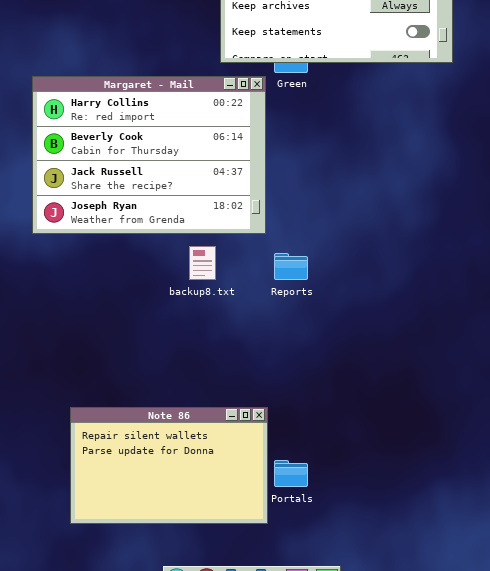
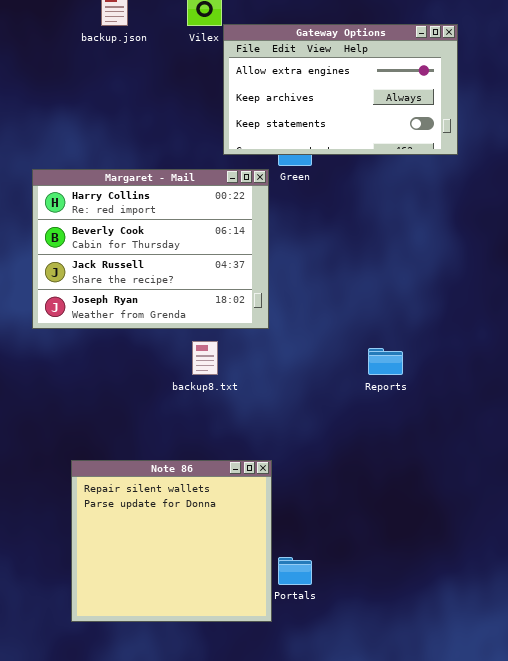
Reports: [274,253,308,280] -> [368,348,403,375], moved
Note 86: [70,407,268,524] -> [71,460,272,622], resized

